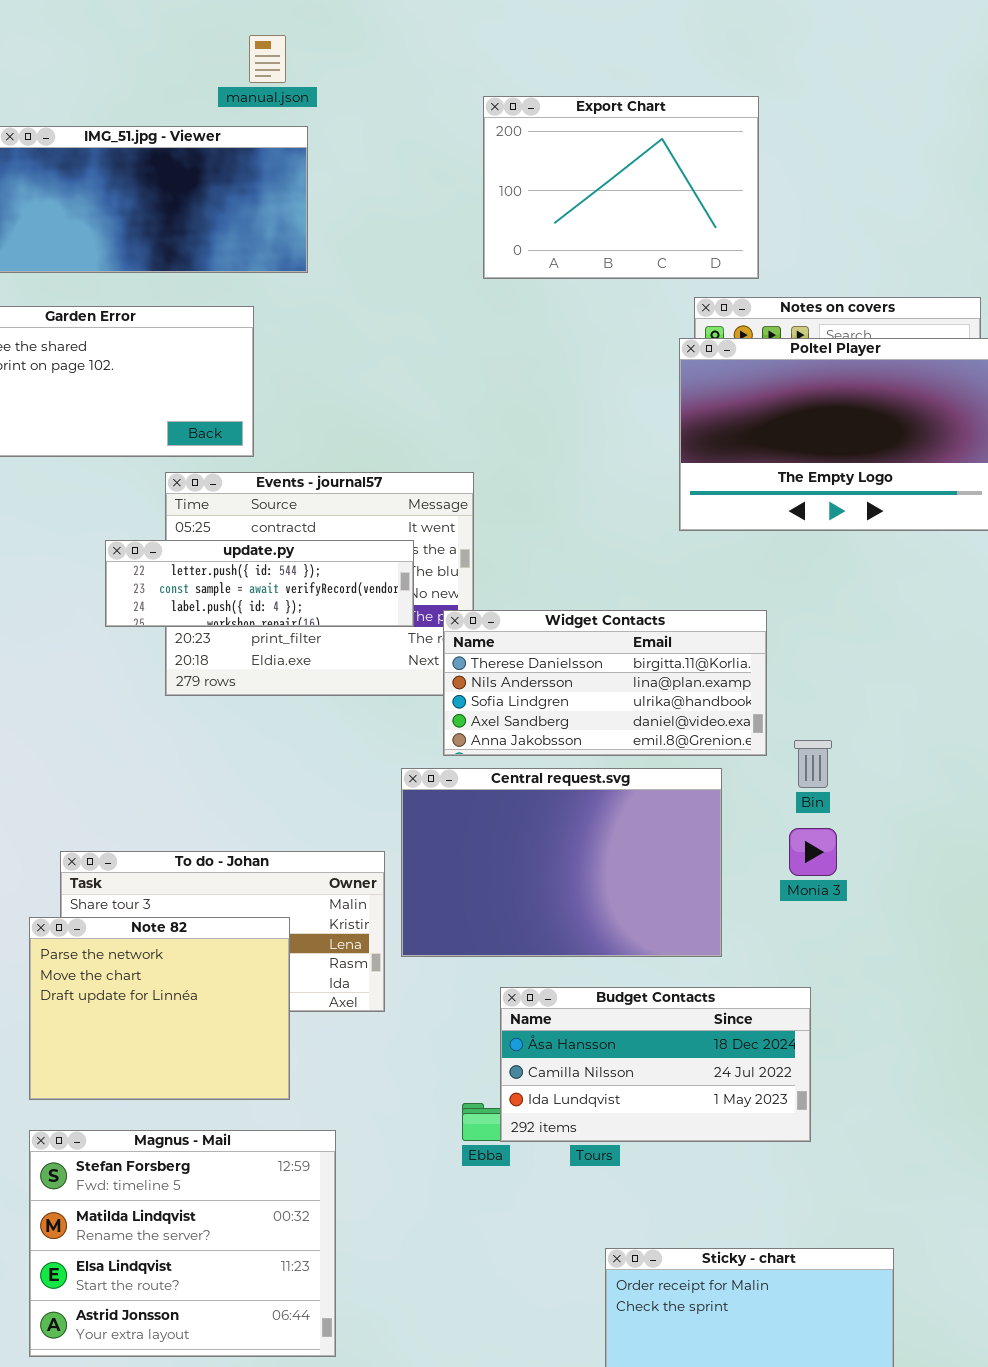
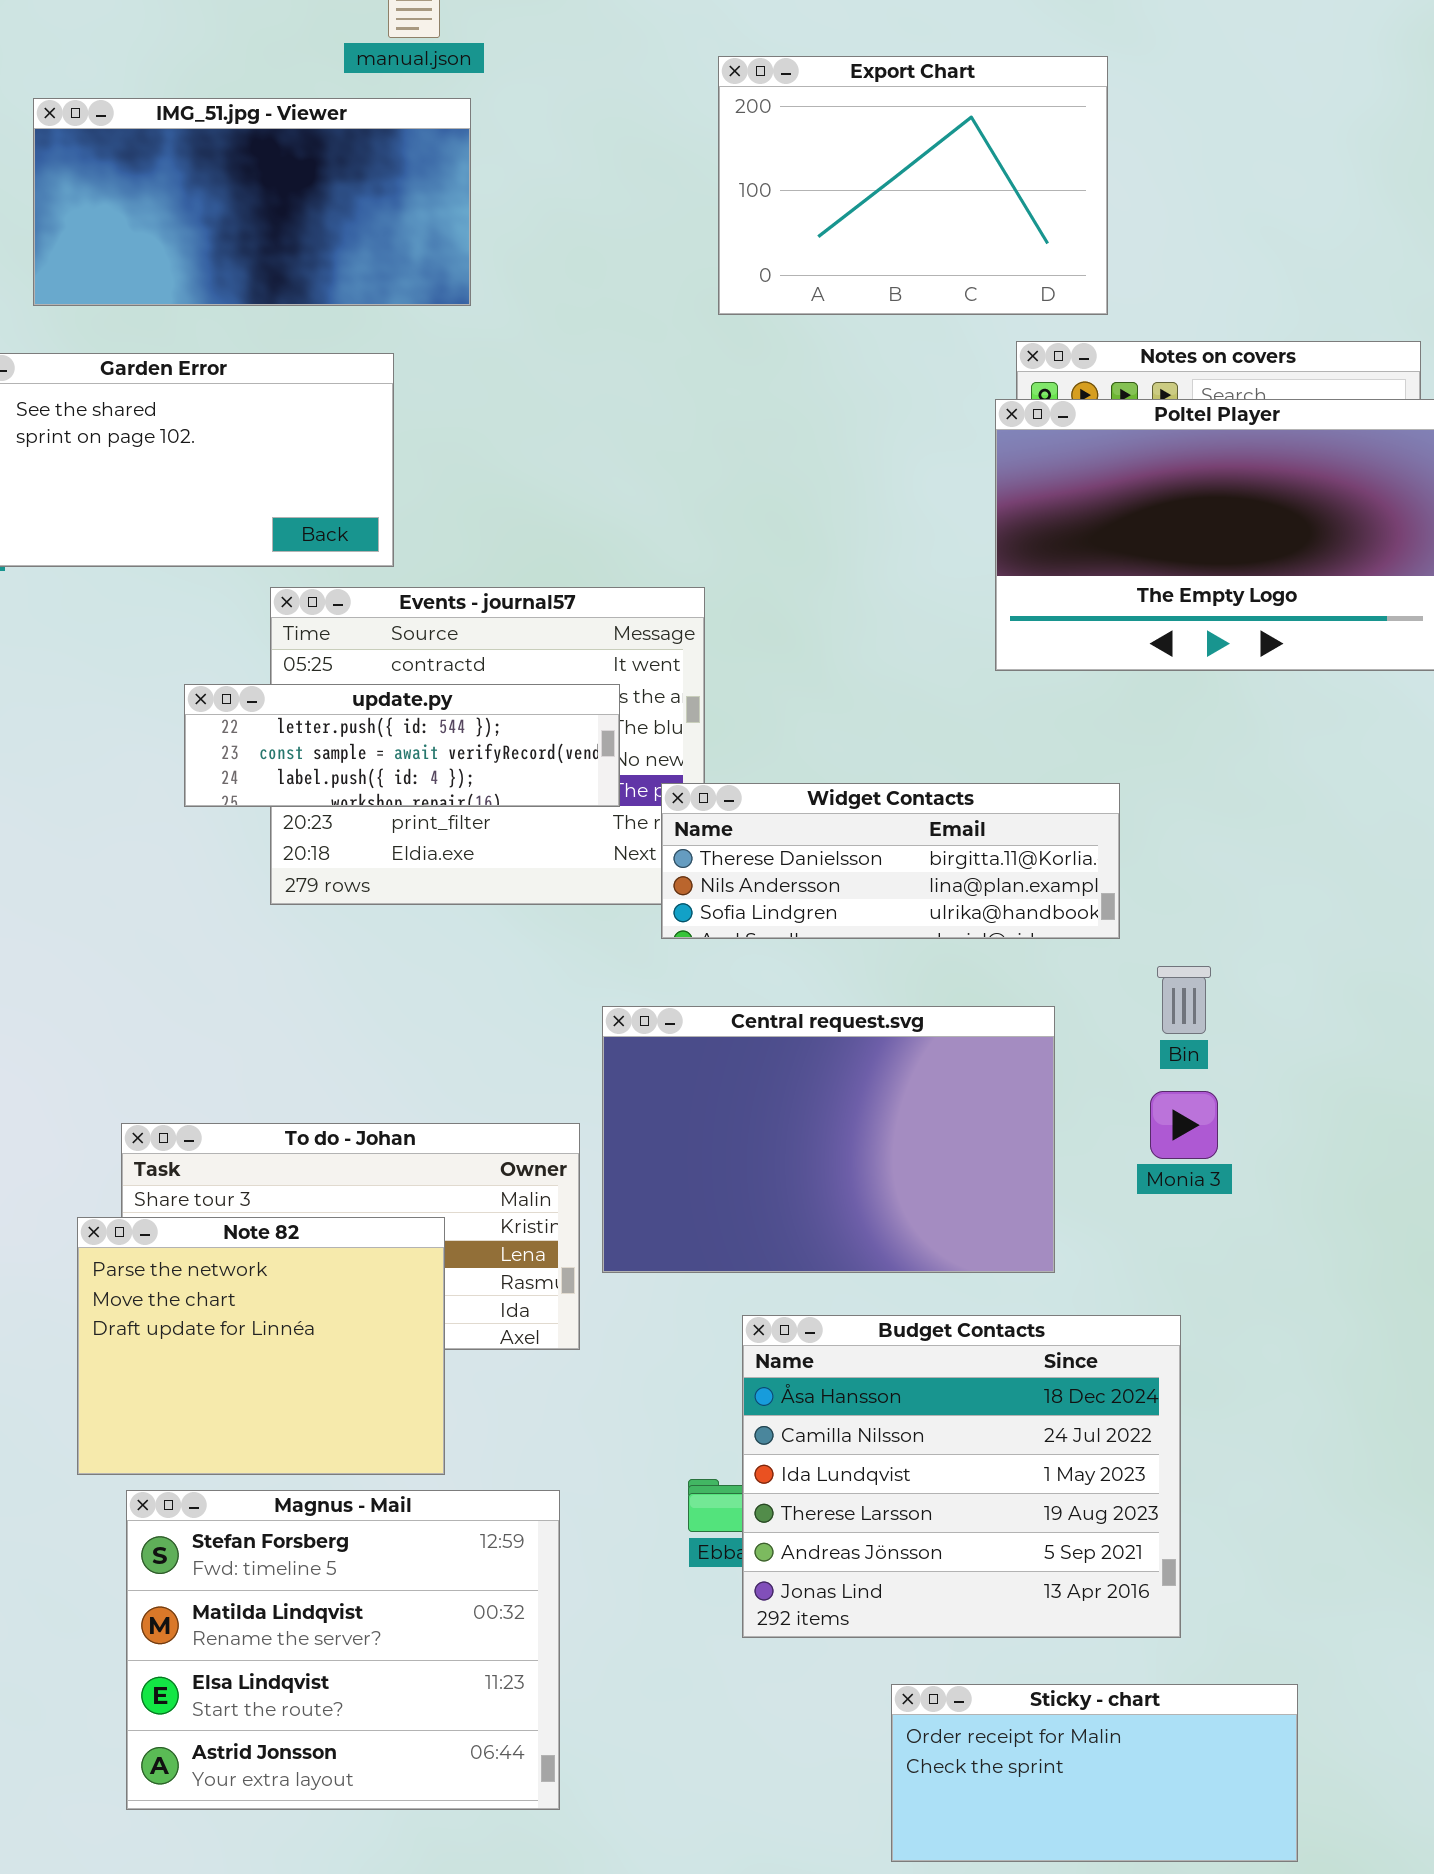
Widget Contacts: [443,610,767,756] -> [661,783,1120,939], resized
Budget Contacts: [500,987,811,1142] -> [742,1315,1181,1638], resized
Magnus - Mail: [29,1130,336,1357] -> [126,1490,560,1810], moved

